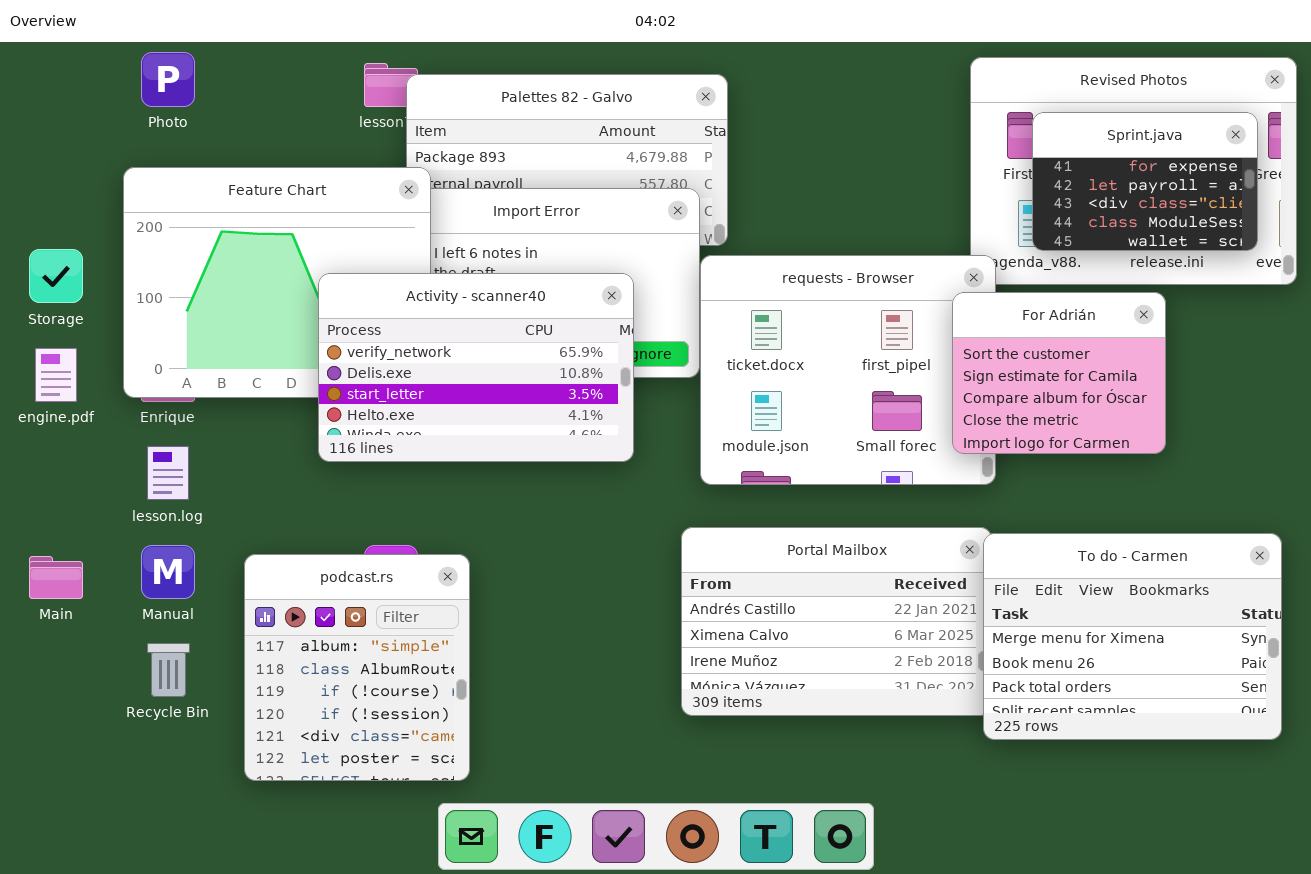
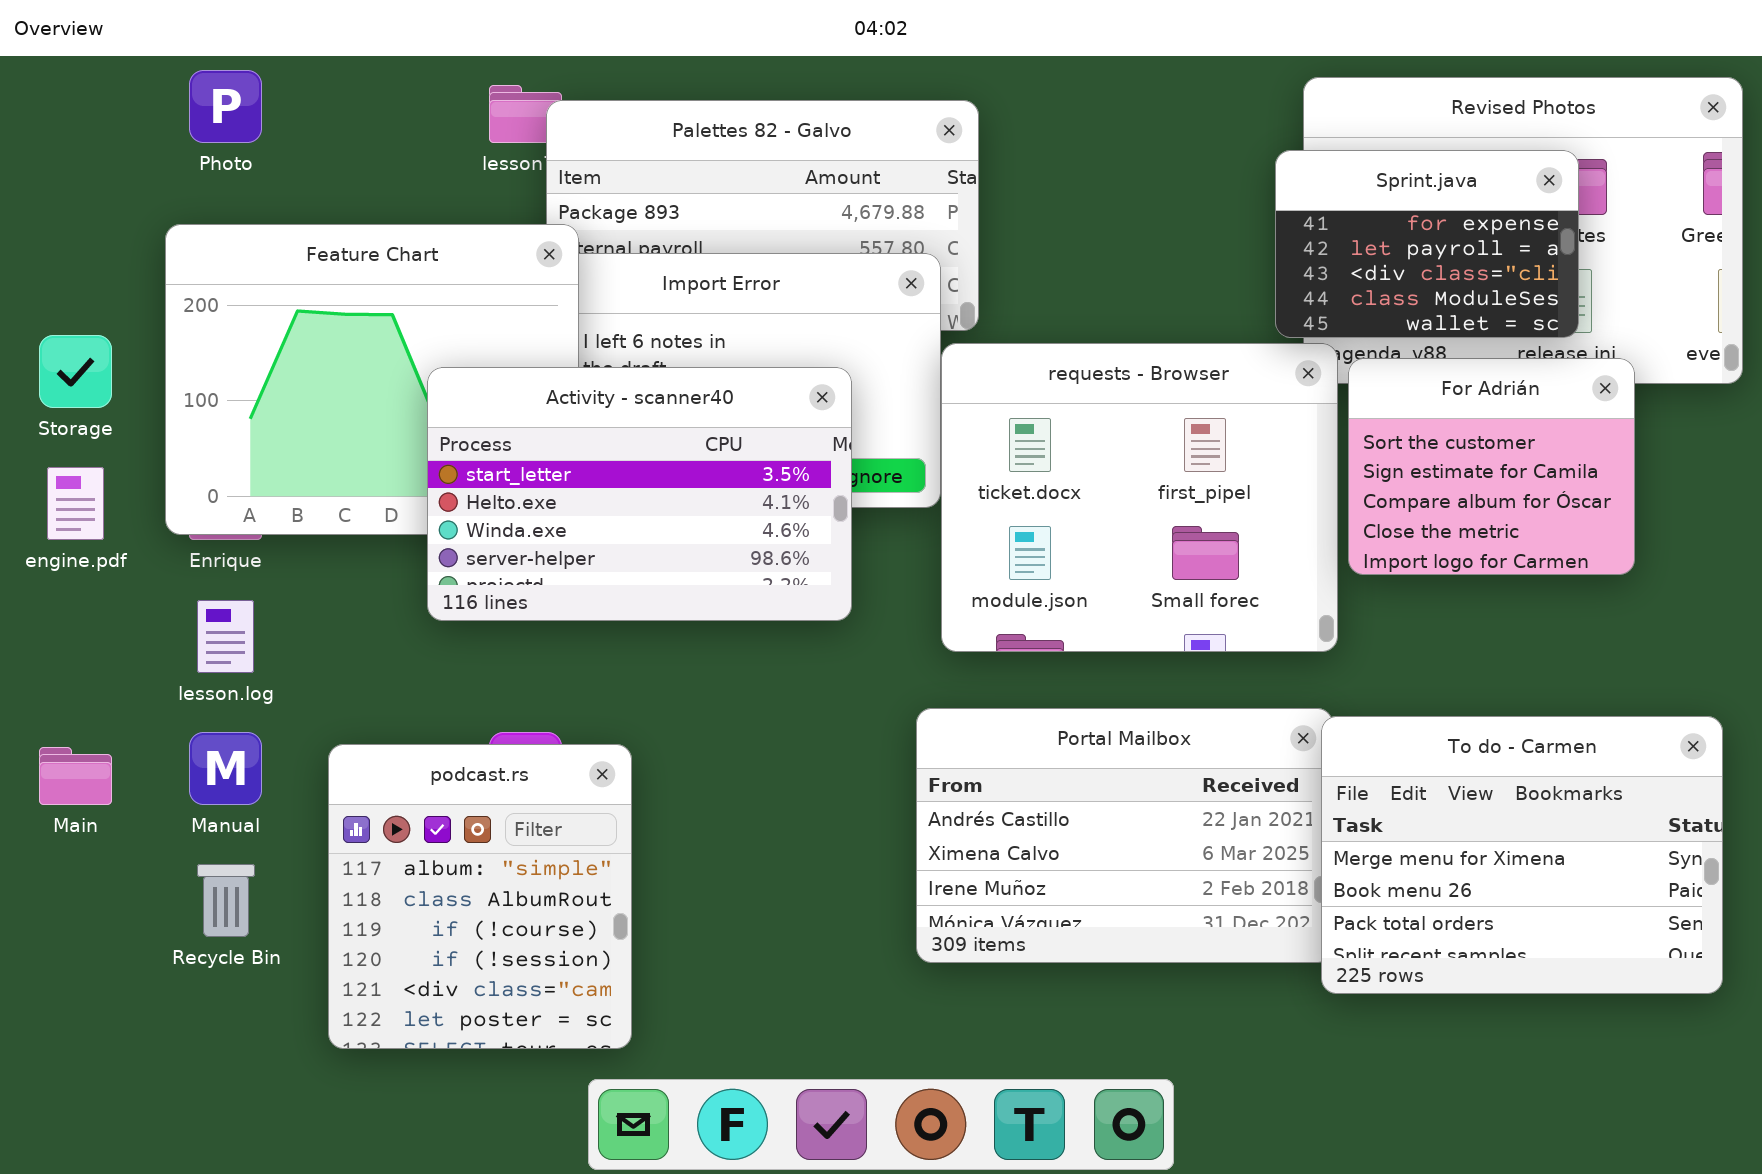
Sprint.java: [1032,112,1258,251] -> [1275,150,1579,338], moved
Activity - scanner40: [318,273,634,462] -> [427,367,852,621], scrolled down 2 rows
For Adrián: [952,292,1166,454] -> [1348,358,1635,575], moved

